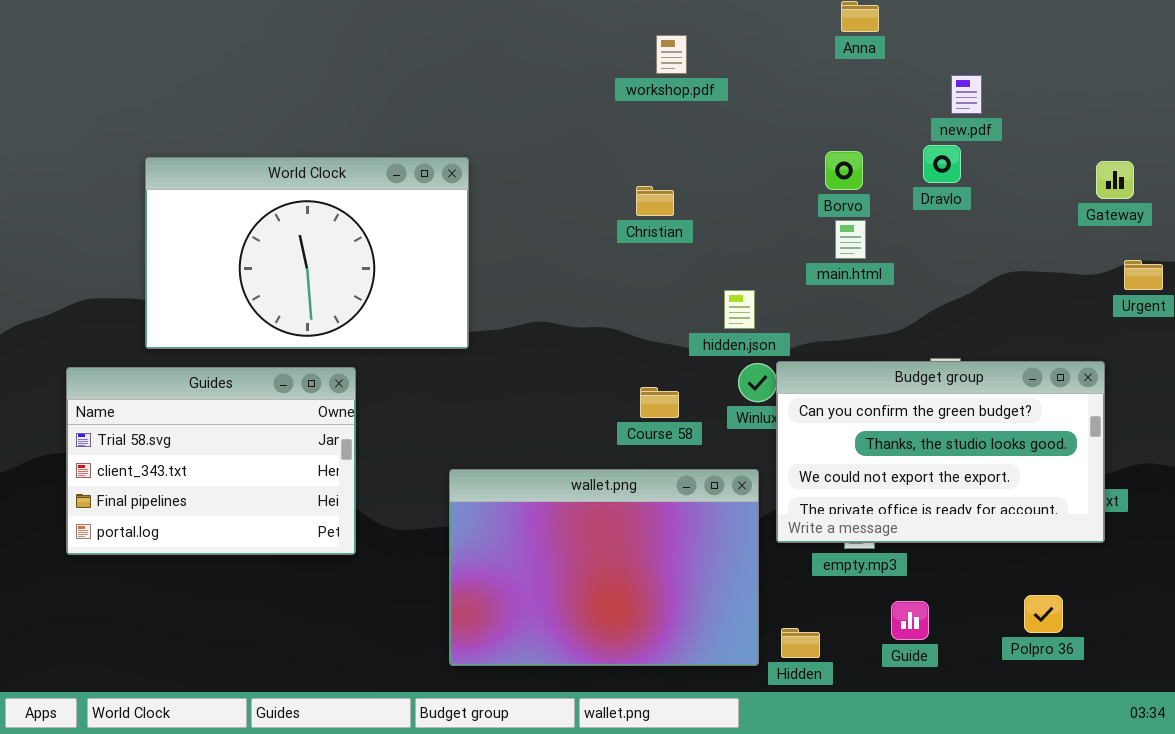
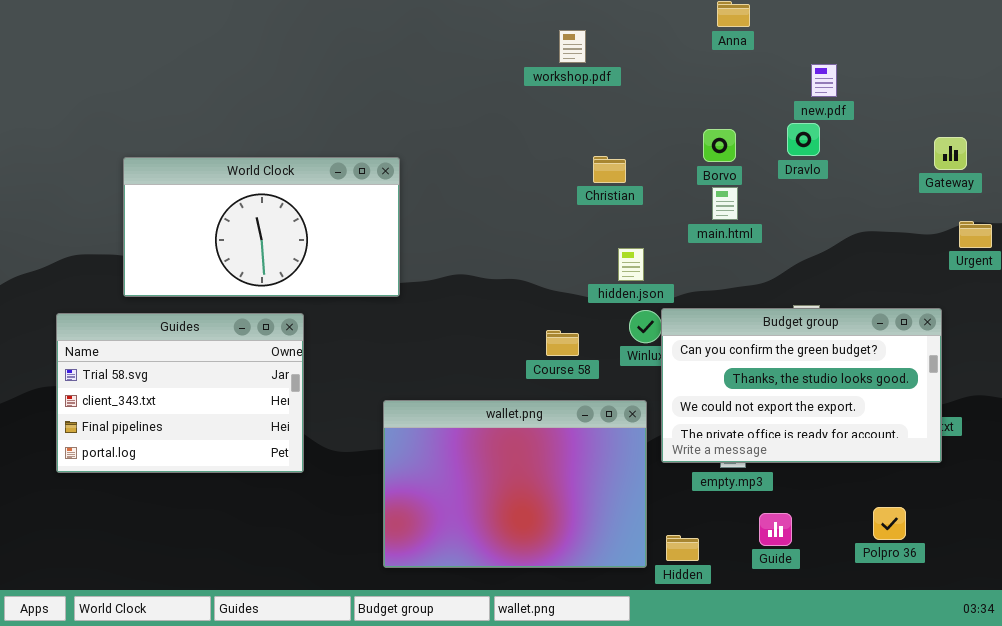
World Clock: [145,157,469,349] -> [123,157,400,297], resized
Christian: [636,186,674,216] -> [593,156,626,183], moved

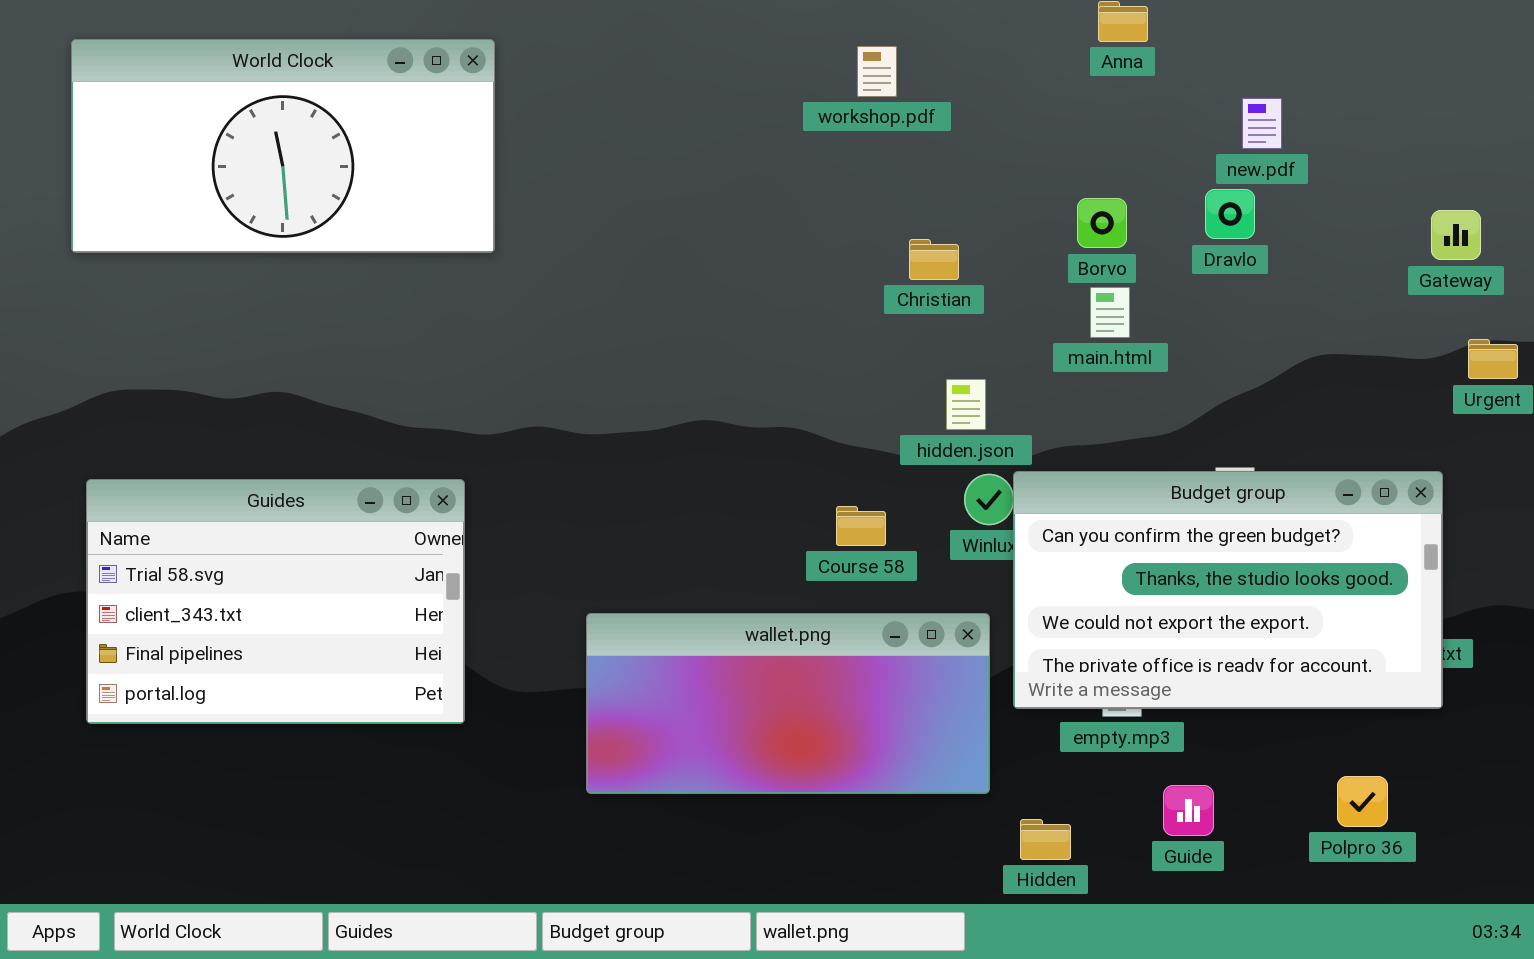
World Clock: [123,157,400,297] -> [71,39,495,253], moved
wallet.png: [383,400,647,568] -> [586,613,990,794], resized

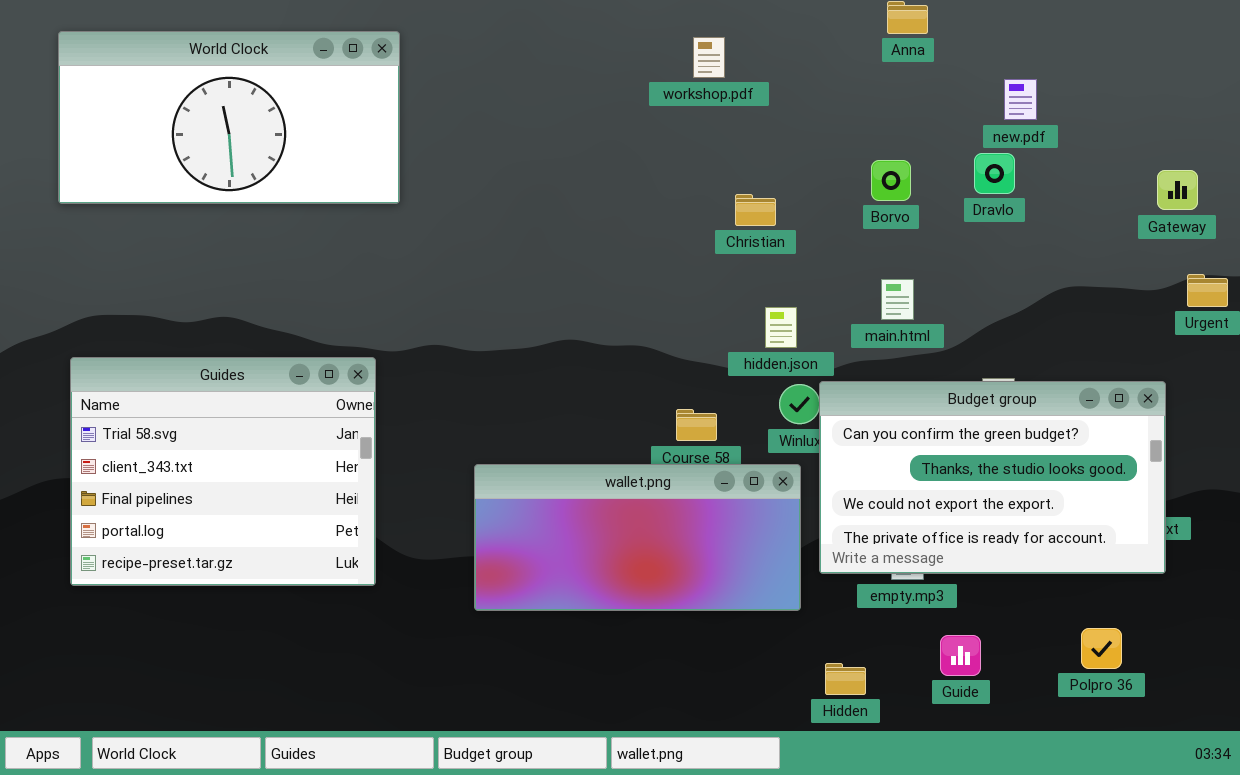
main.html: [1090,287,1130,338] -> [881,279,914,320], moved
Guides: [86,479,465,724] -> [70,357,376,586], resized
wallet.png: [586,613,990,794] -> [474,464,801,611], moved

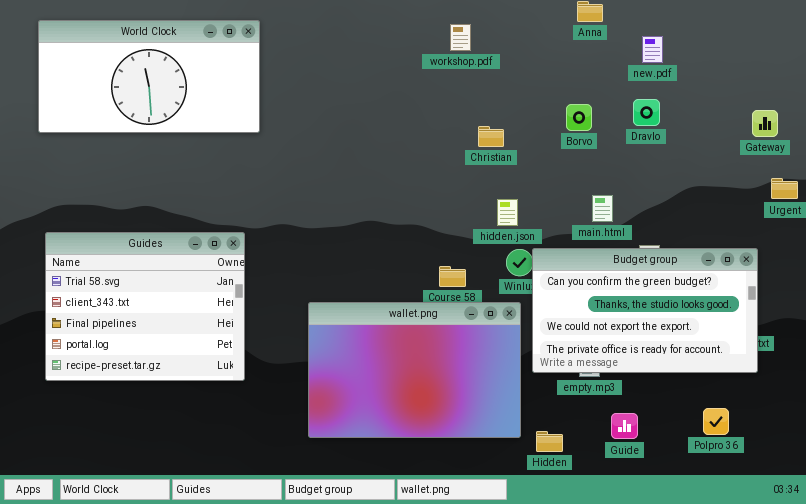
new.pdf: [1004,79,1037,120] -> [642,36,663,63], moved
main.html: [881,279,914,320] -> [592,195,613,222], moved
wallet.png: [474,464,801,611] -> [308,302,521,438], resized

